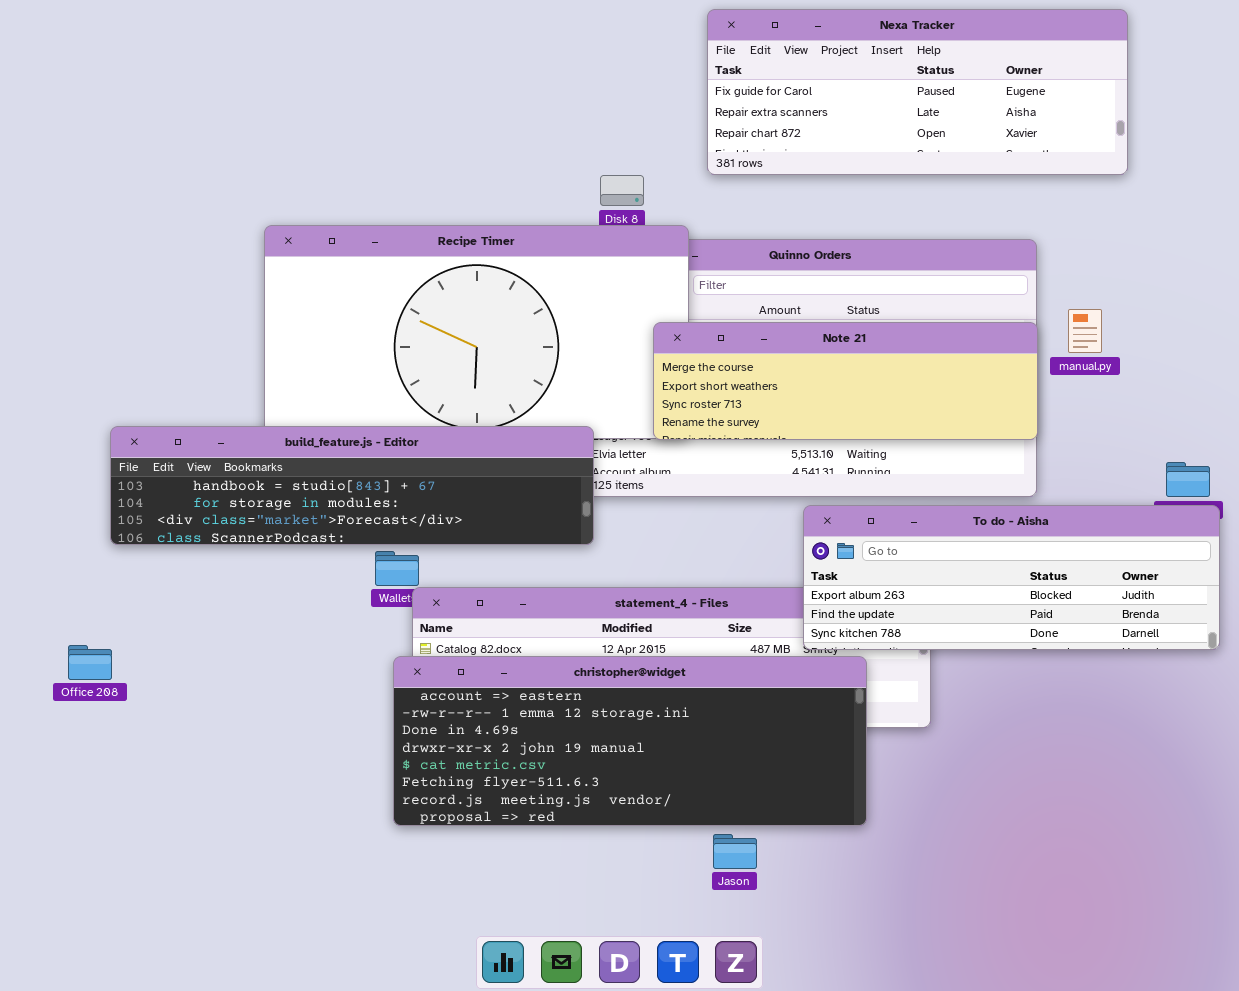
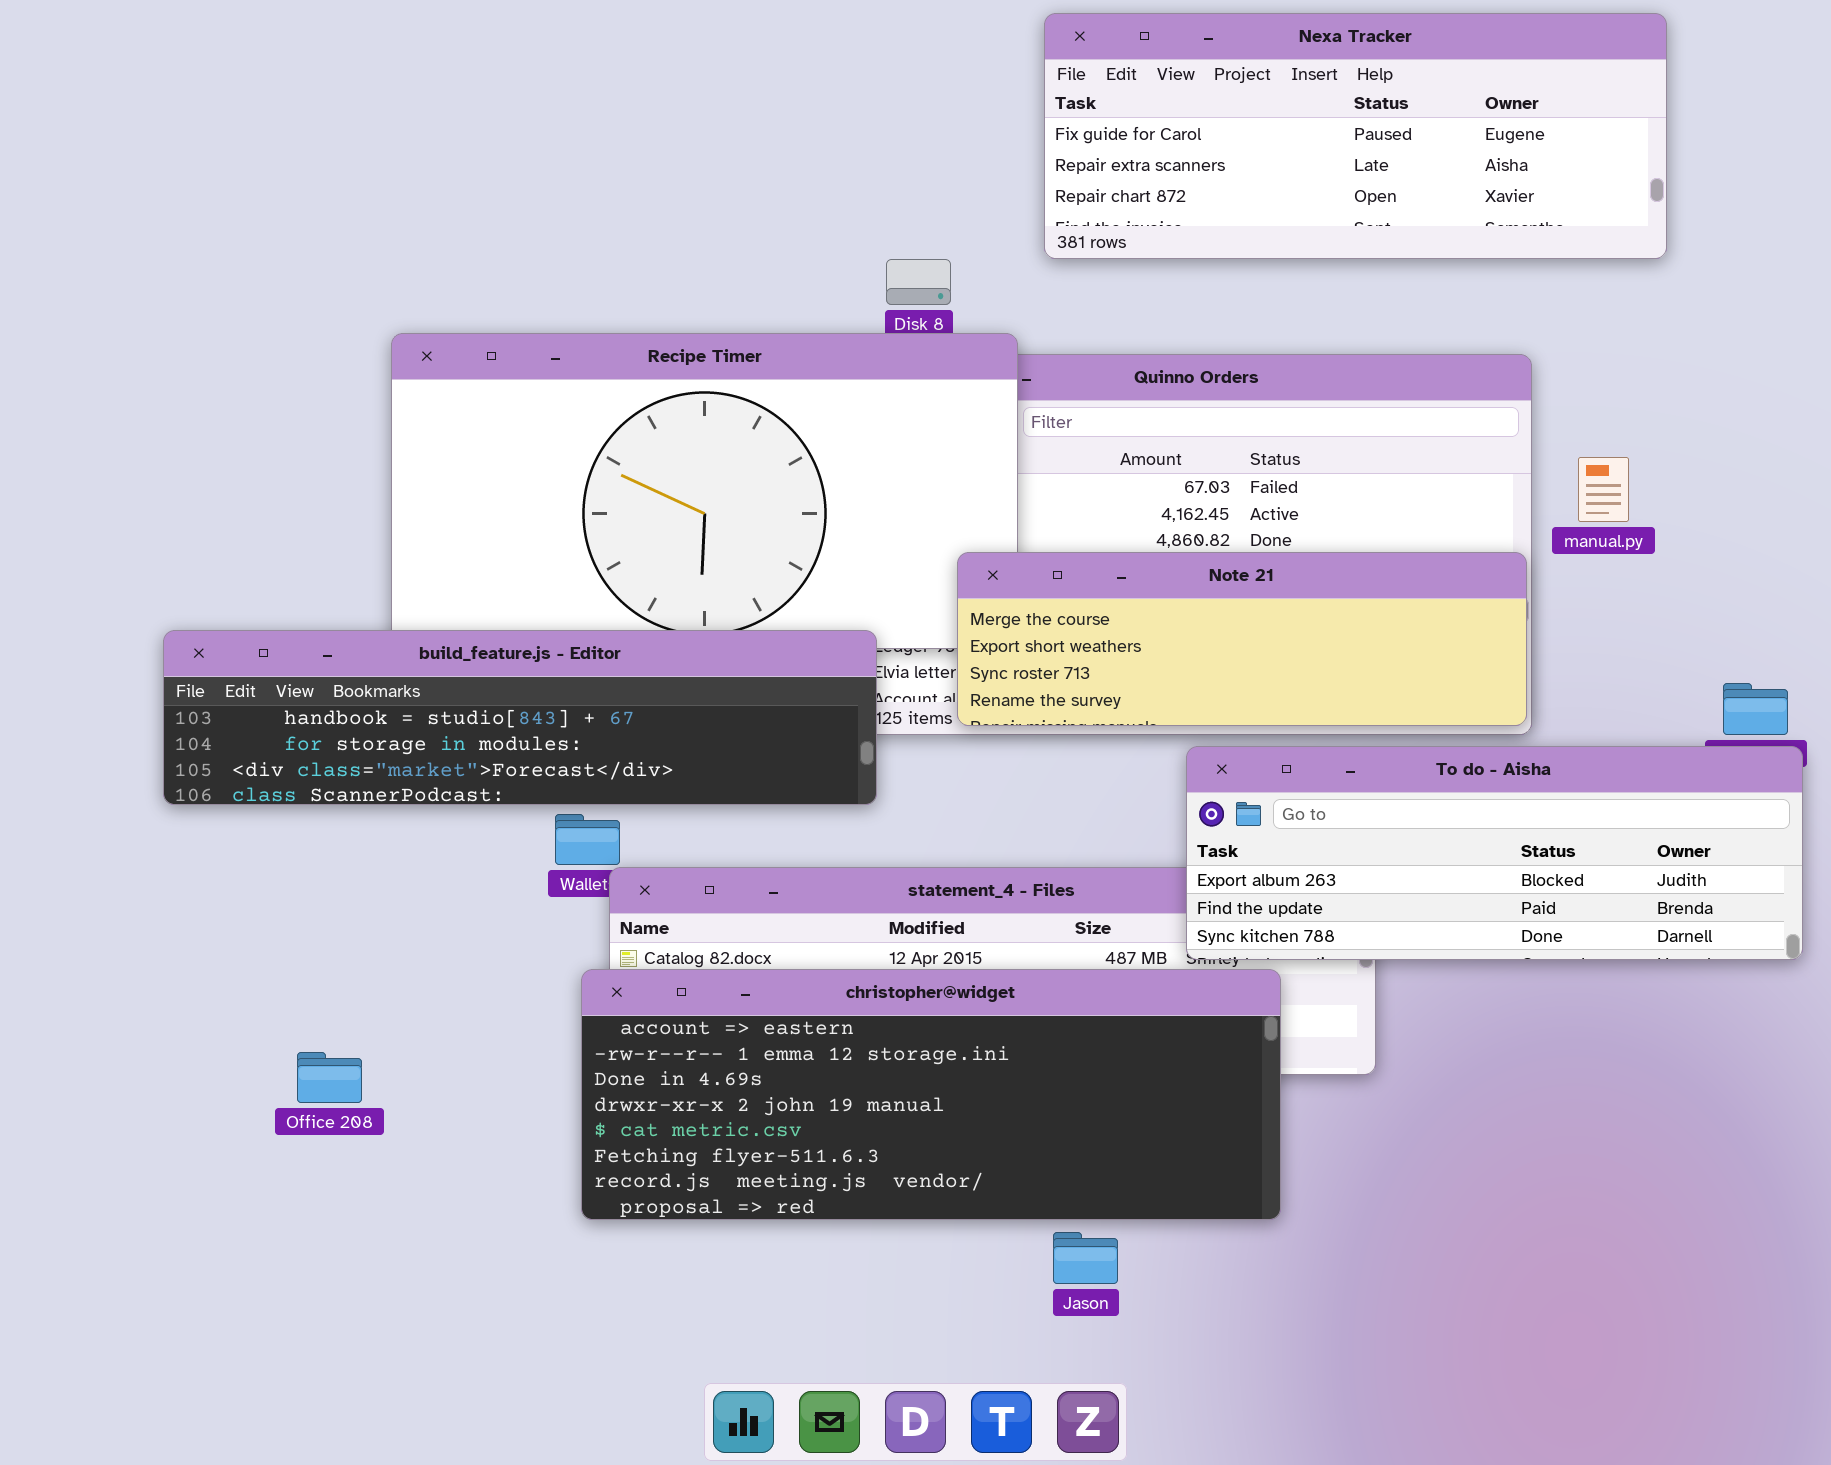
Note 21: [653,322,1038,440] -> [957,552,1527,726], moved
Office 208: [68,645,112,680] -> [297,1052,362,1103], moved

